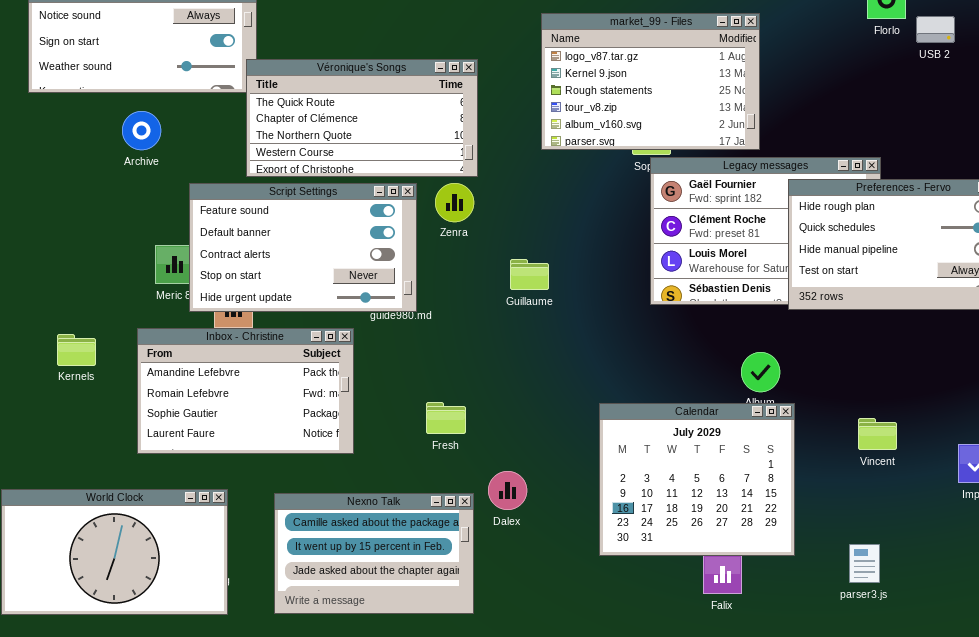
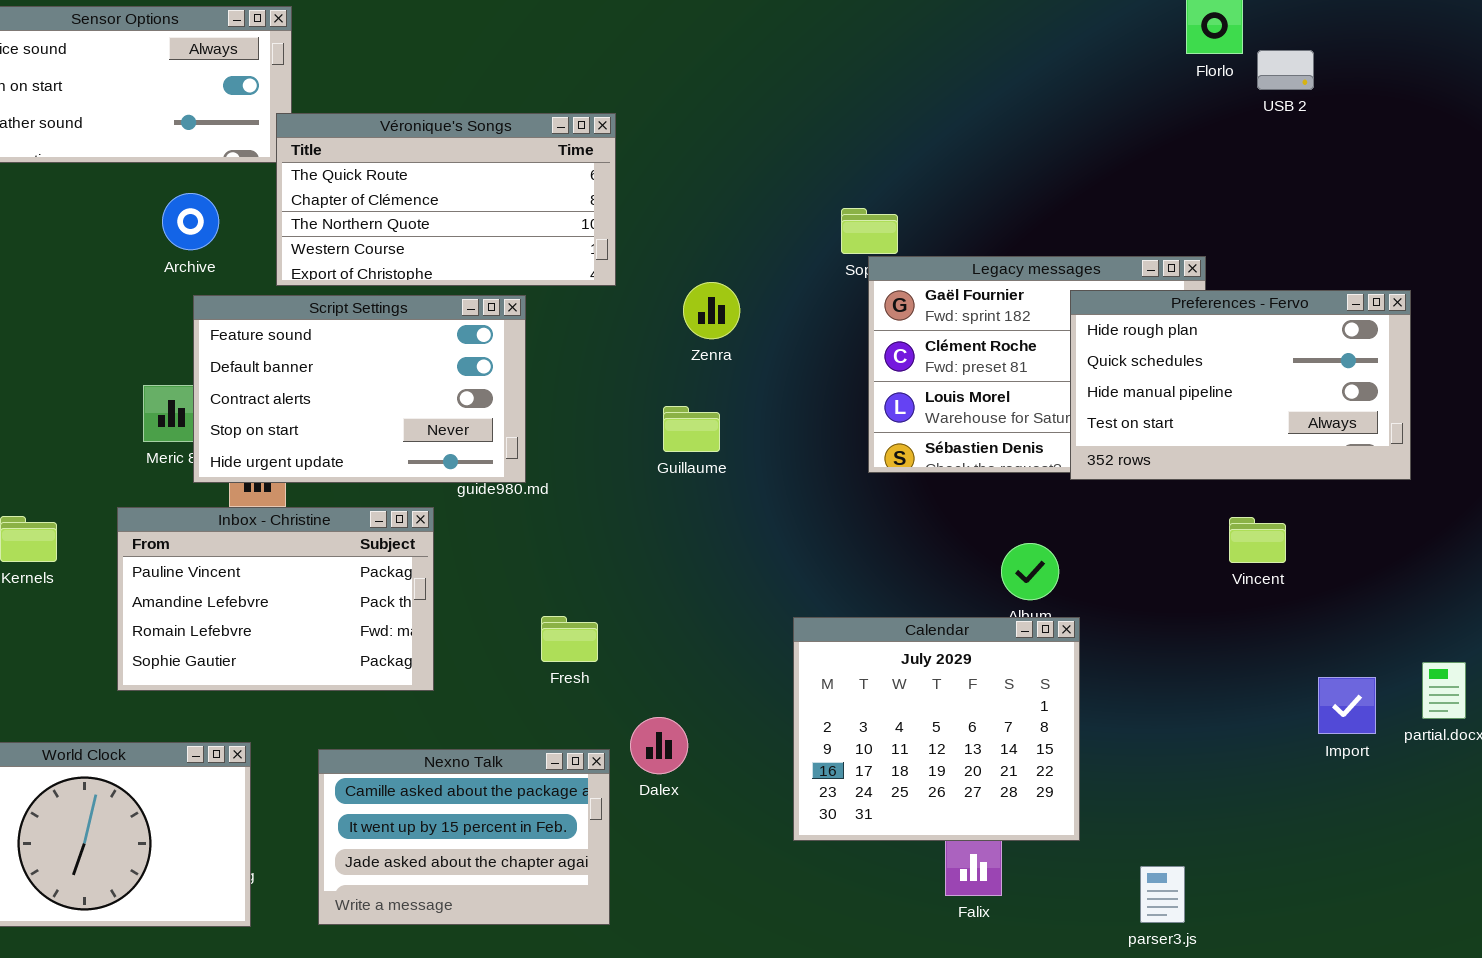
market_99 - Files: [541,13,760,150] -> none, closed
Archive: [122,111,161,150] -> [162,193,219,250], moved
Zenra: [435,183,474,222] -> [683,282,740,339], moved
Inbox - Christine: [137,328,354,454] -> [117,507,434,691], scrolled up 1 row
Vincent: [858,418,897,450] -> [1229,517,1286,563], moved
parser3.js: [849,544,880,583] -> [1140,866,1185,923], moved

